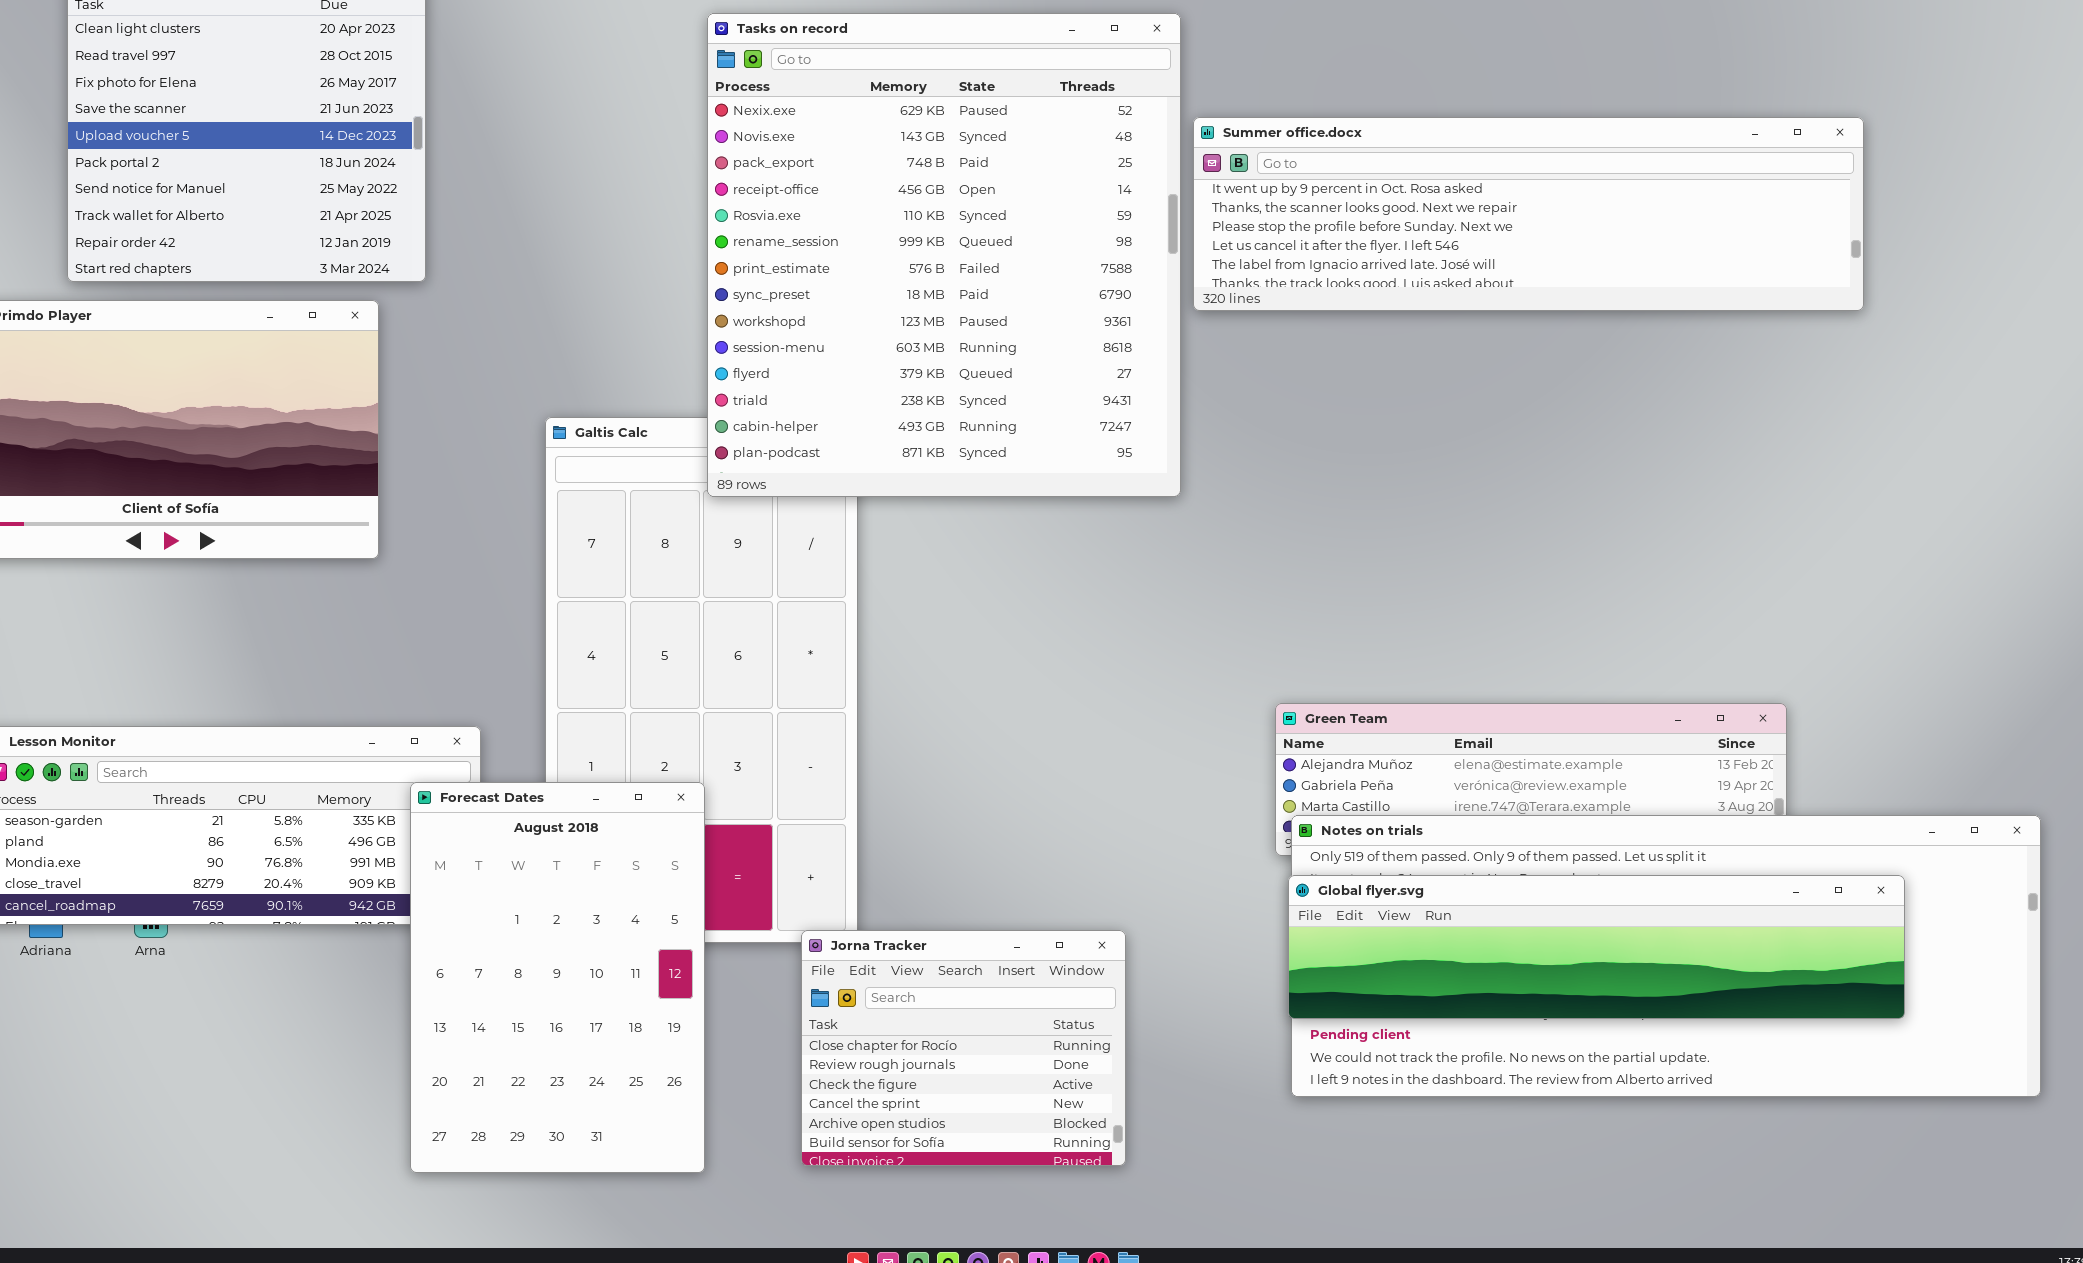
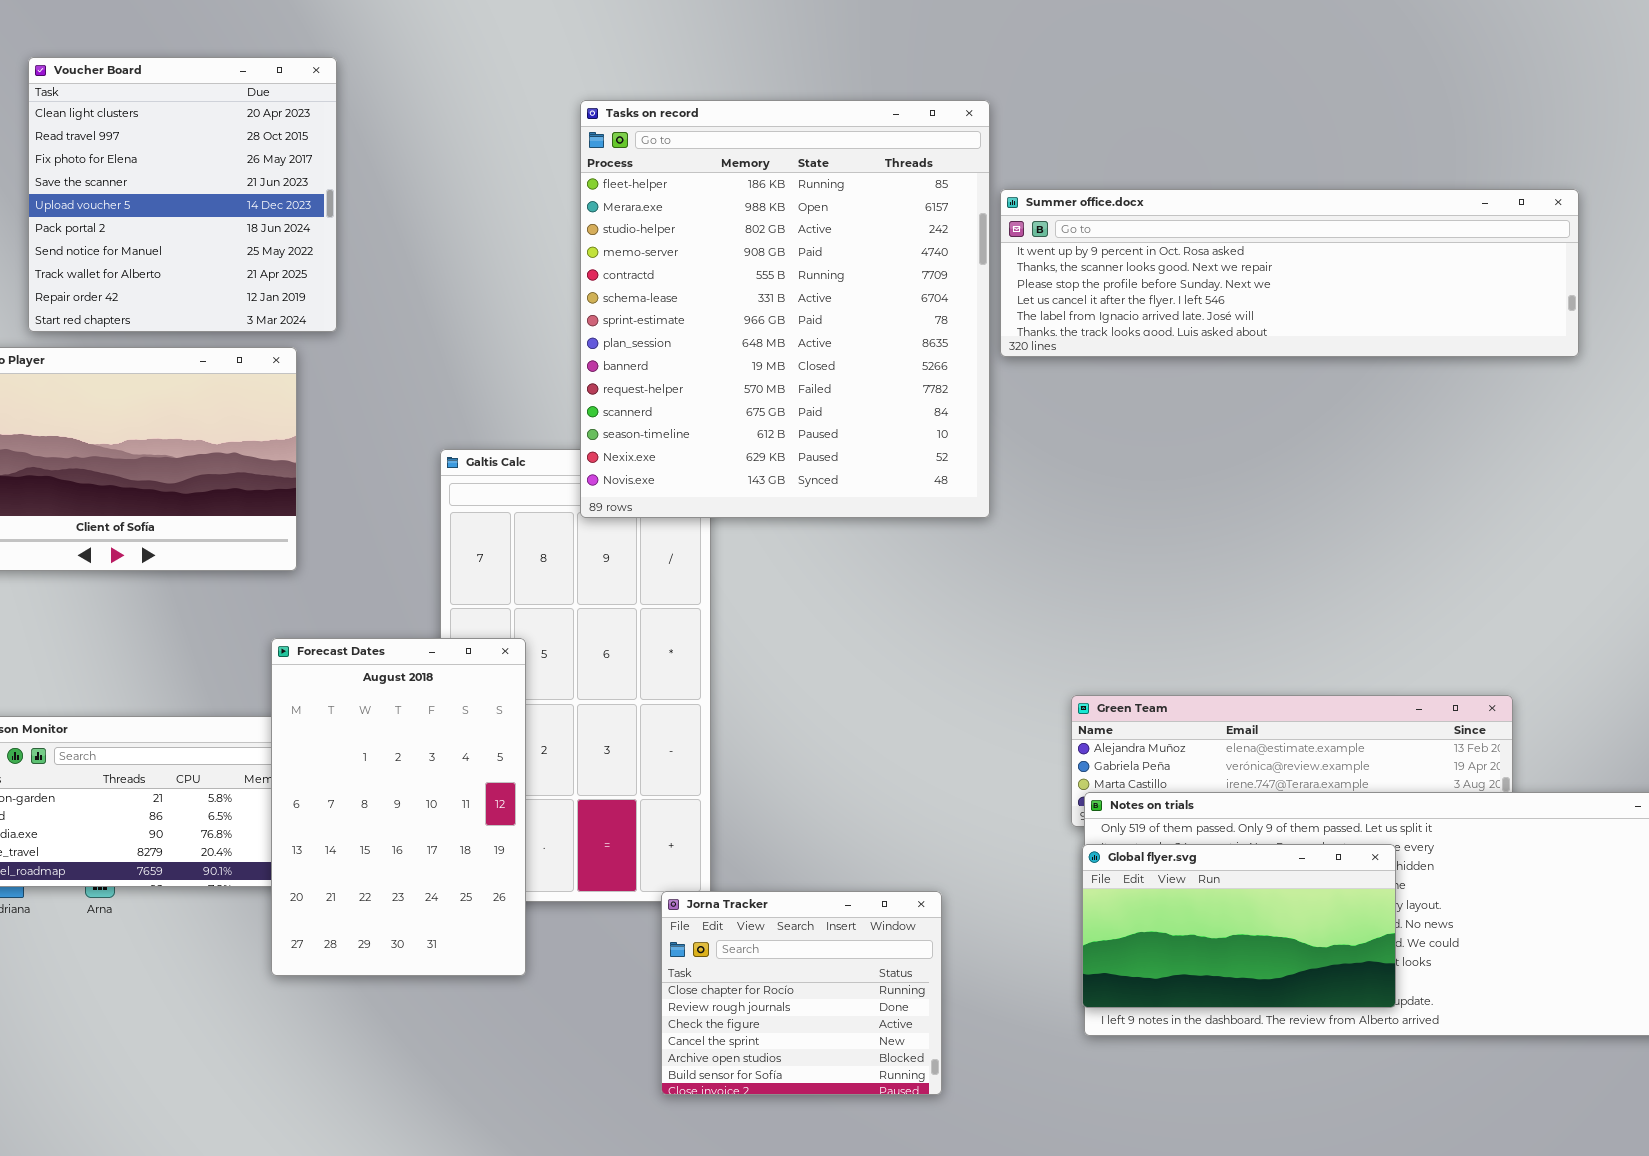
Tasks on record: [707,13,1181,497] -> [580,100,990,518], scrolled up 12 rows
Forecast Dates: [410,782,705,1173] -> [271,638,526,976], moved
Global flyer.svg: [1288,875,1905,1019] -> [1082,844,1396,1008], resized

